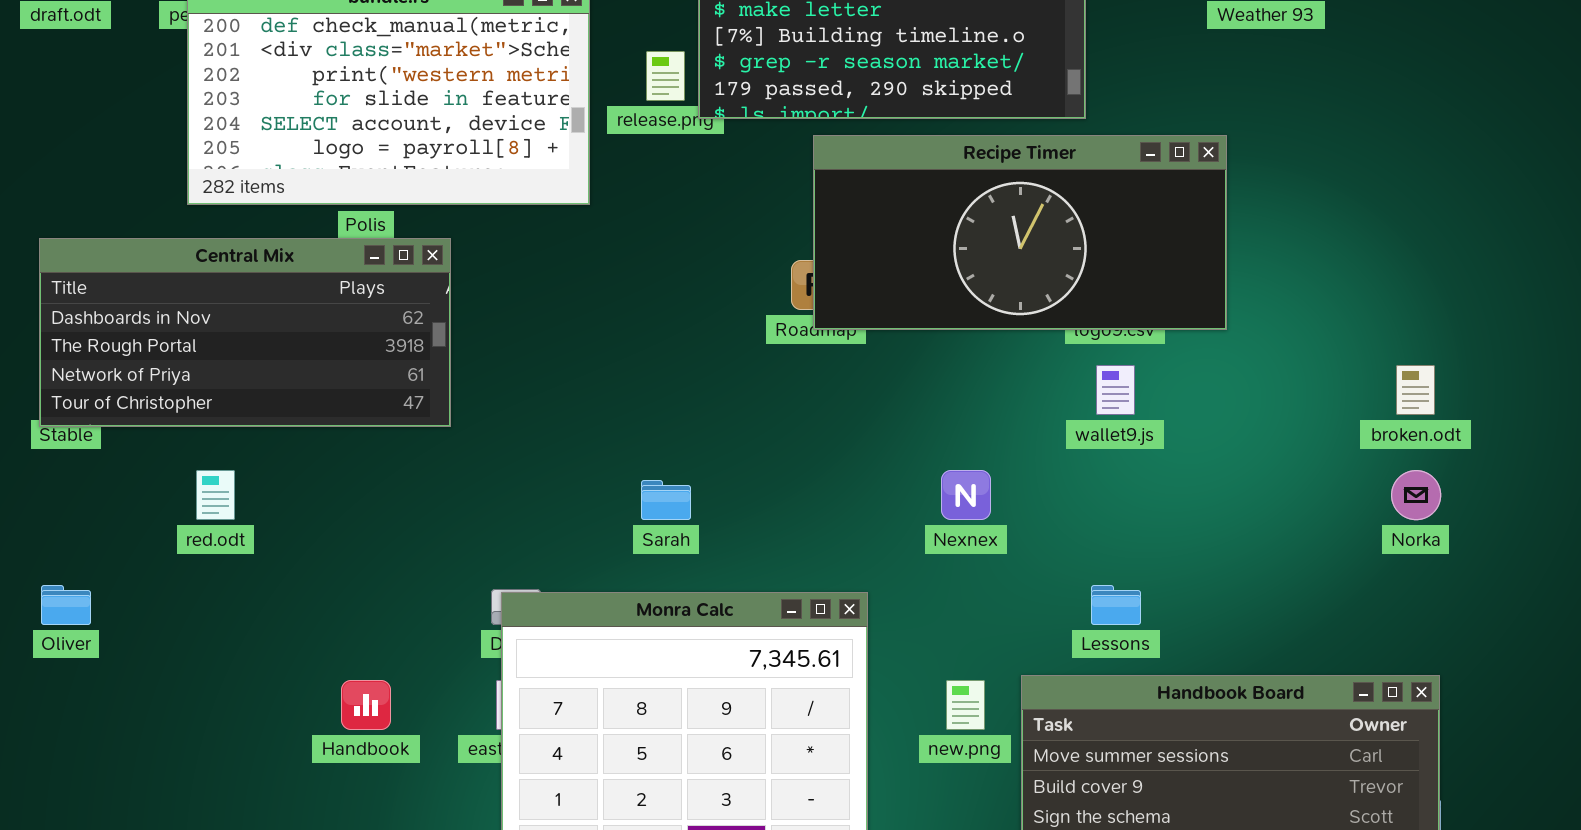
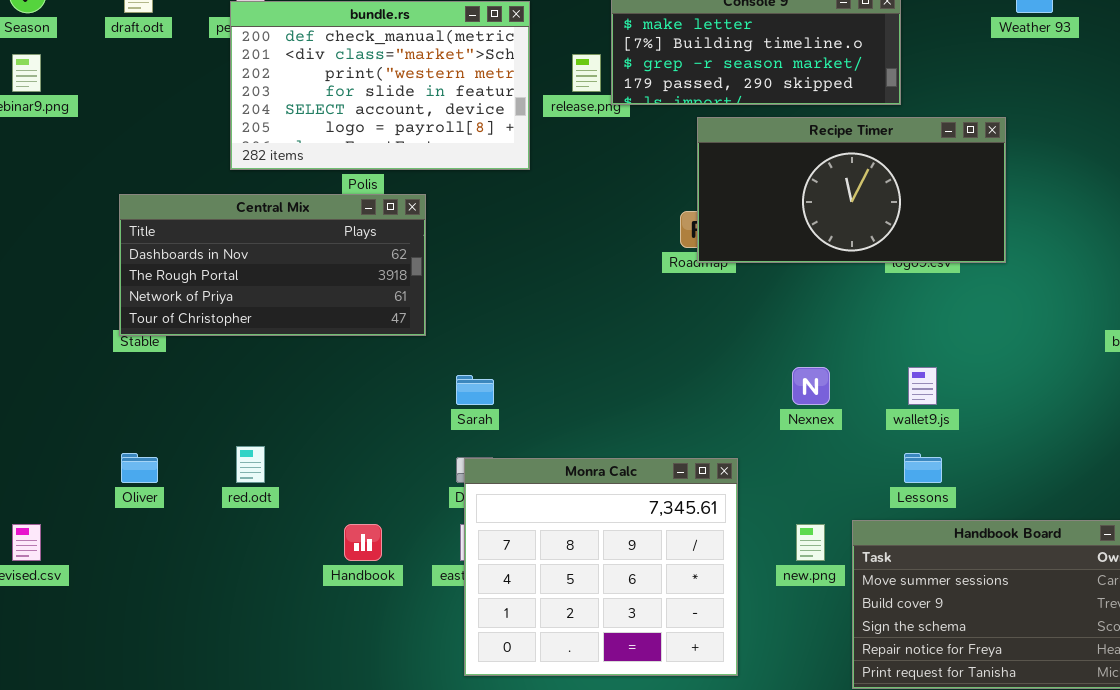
wallet9.js: [1096,365,1135,415] -> [908,367,937,405], moved
red.odt: [196,470,235,520] -> [236,446,265,483], moved
Sarah: [641,480,691,520] -> [456,375,494,405], moved

